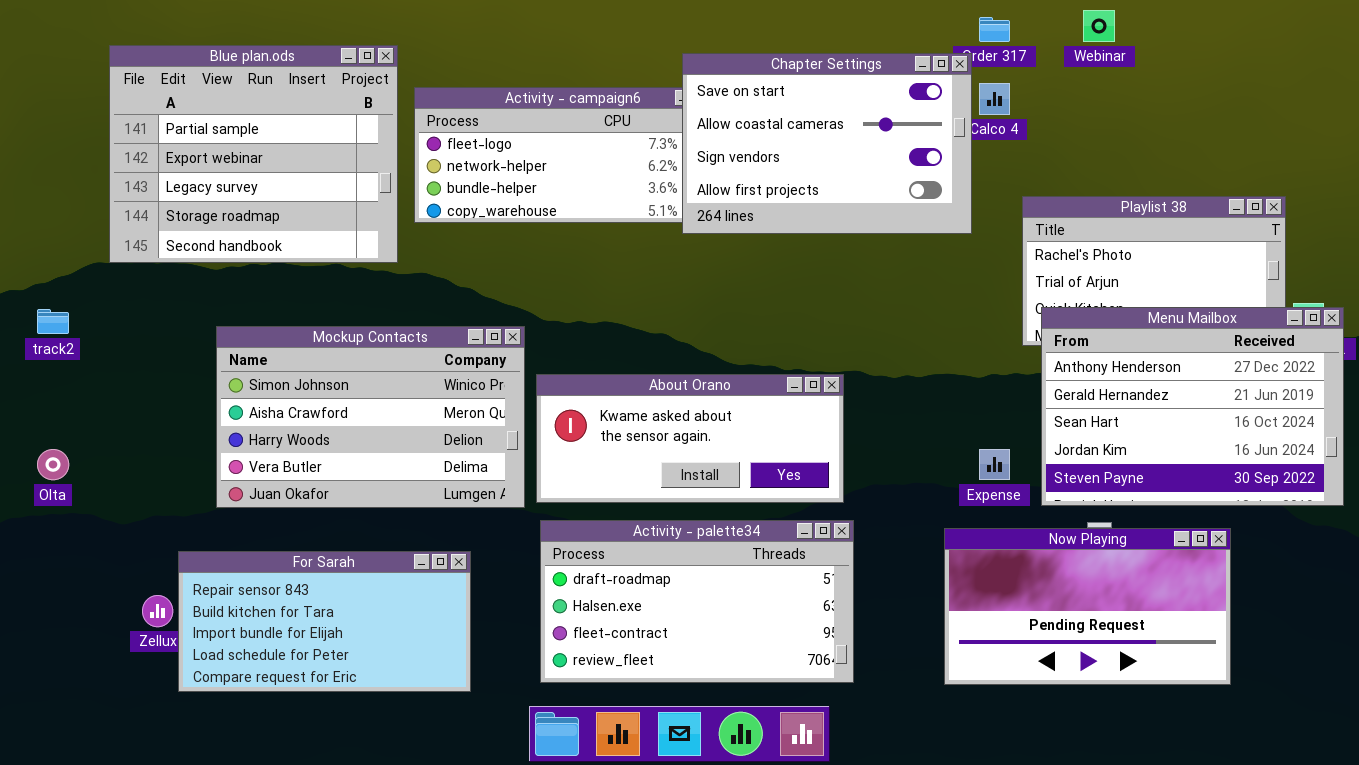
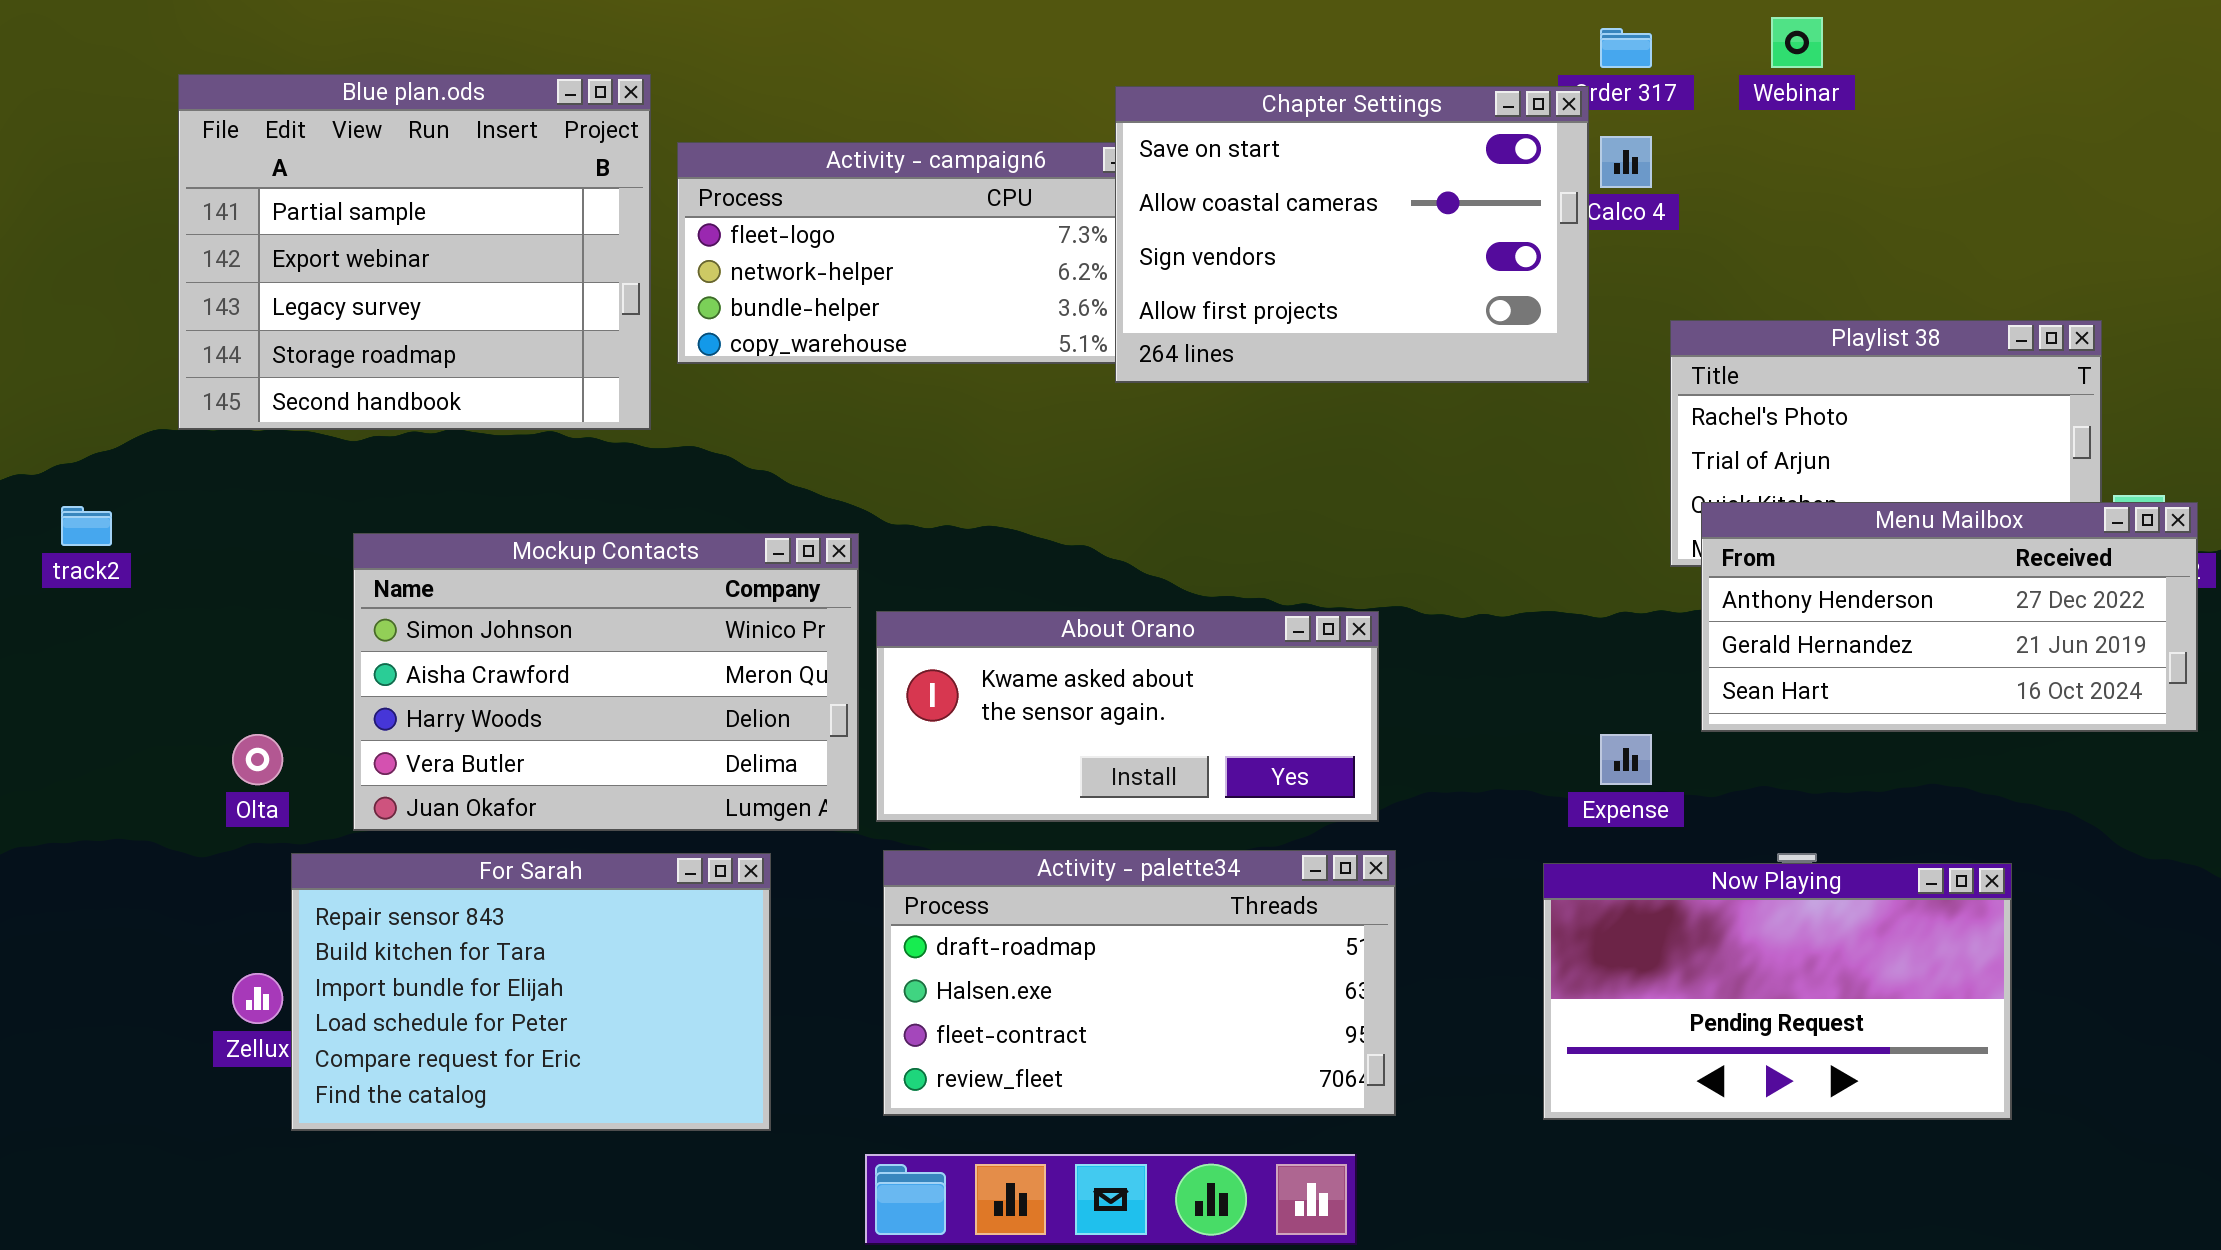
Menu Mailbox: [1041,307,1344,506] -> [1701,502,2198,732], resized
Olta: [37,449,69,480] -> [232,734,283,785], moved
For Sarah: [178,551,471,692] -> [291,853,771,1131], resized

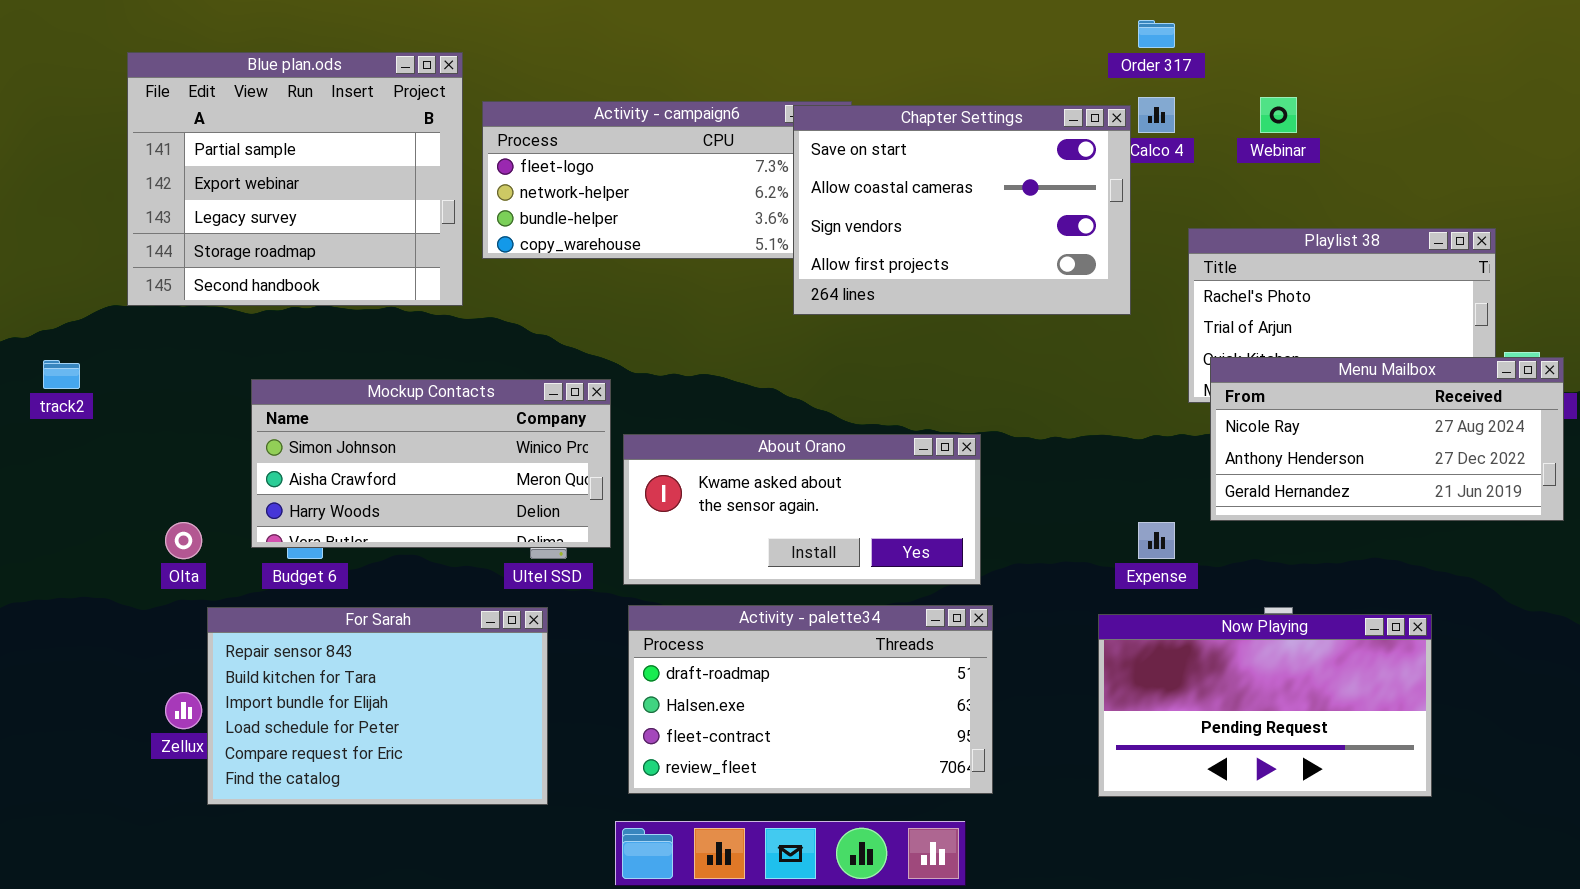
Webinar: [1771,17,1823,68] -> [1260,97,1297,133], moved
Chapter Settings: [1115,86,1589,383] -> [793,105,1131,315], moved
Menu Mailbox: [1701,502,2198,732] -> [1210,357,1564,521], scrolled up 1 row
Mockup Contacts: [353,533,859,831] -> [251,379,611,548], resized

